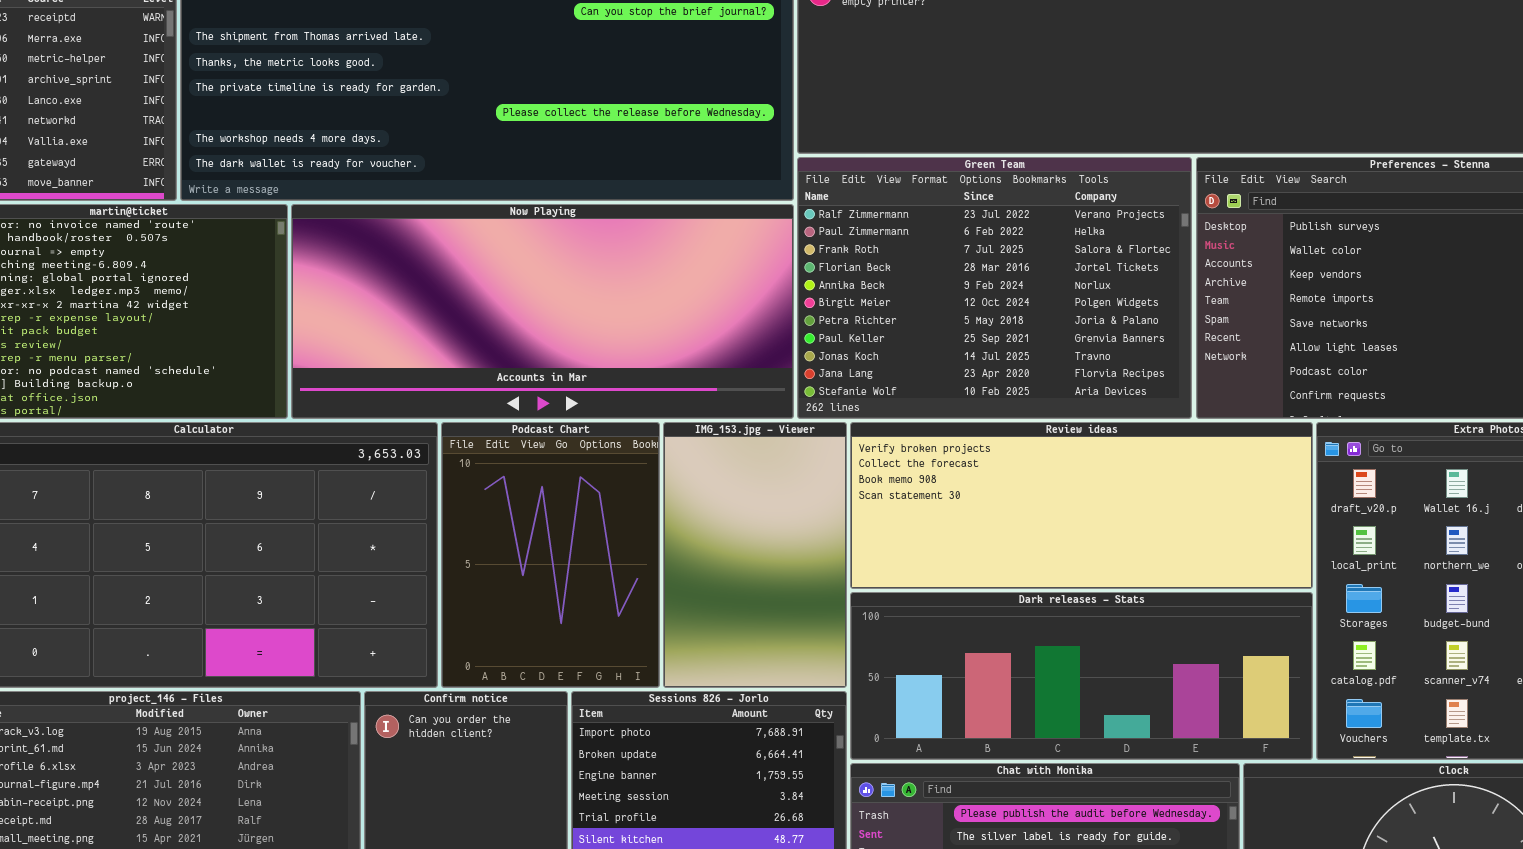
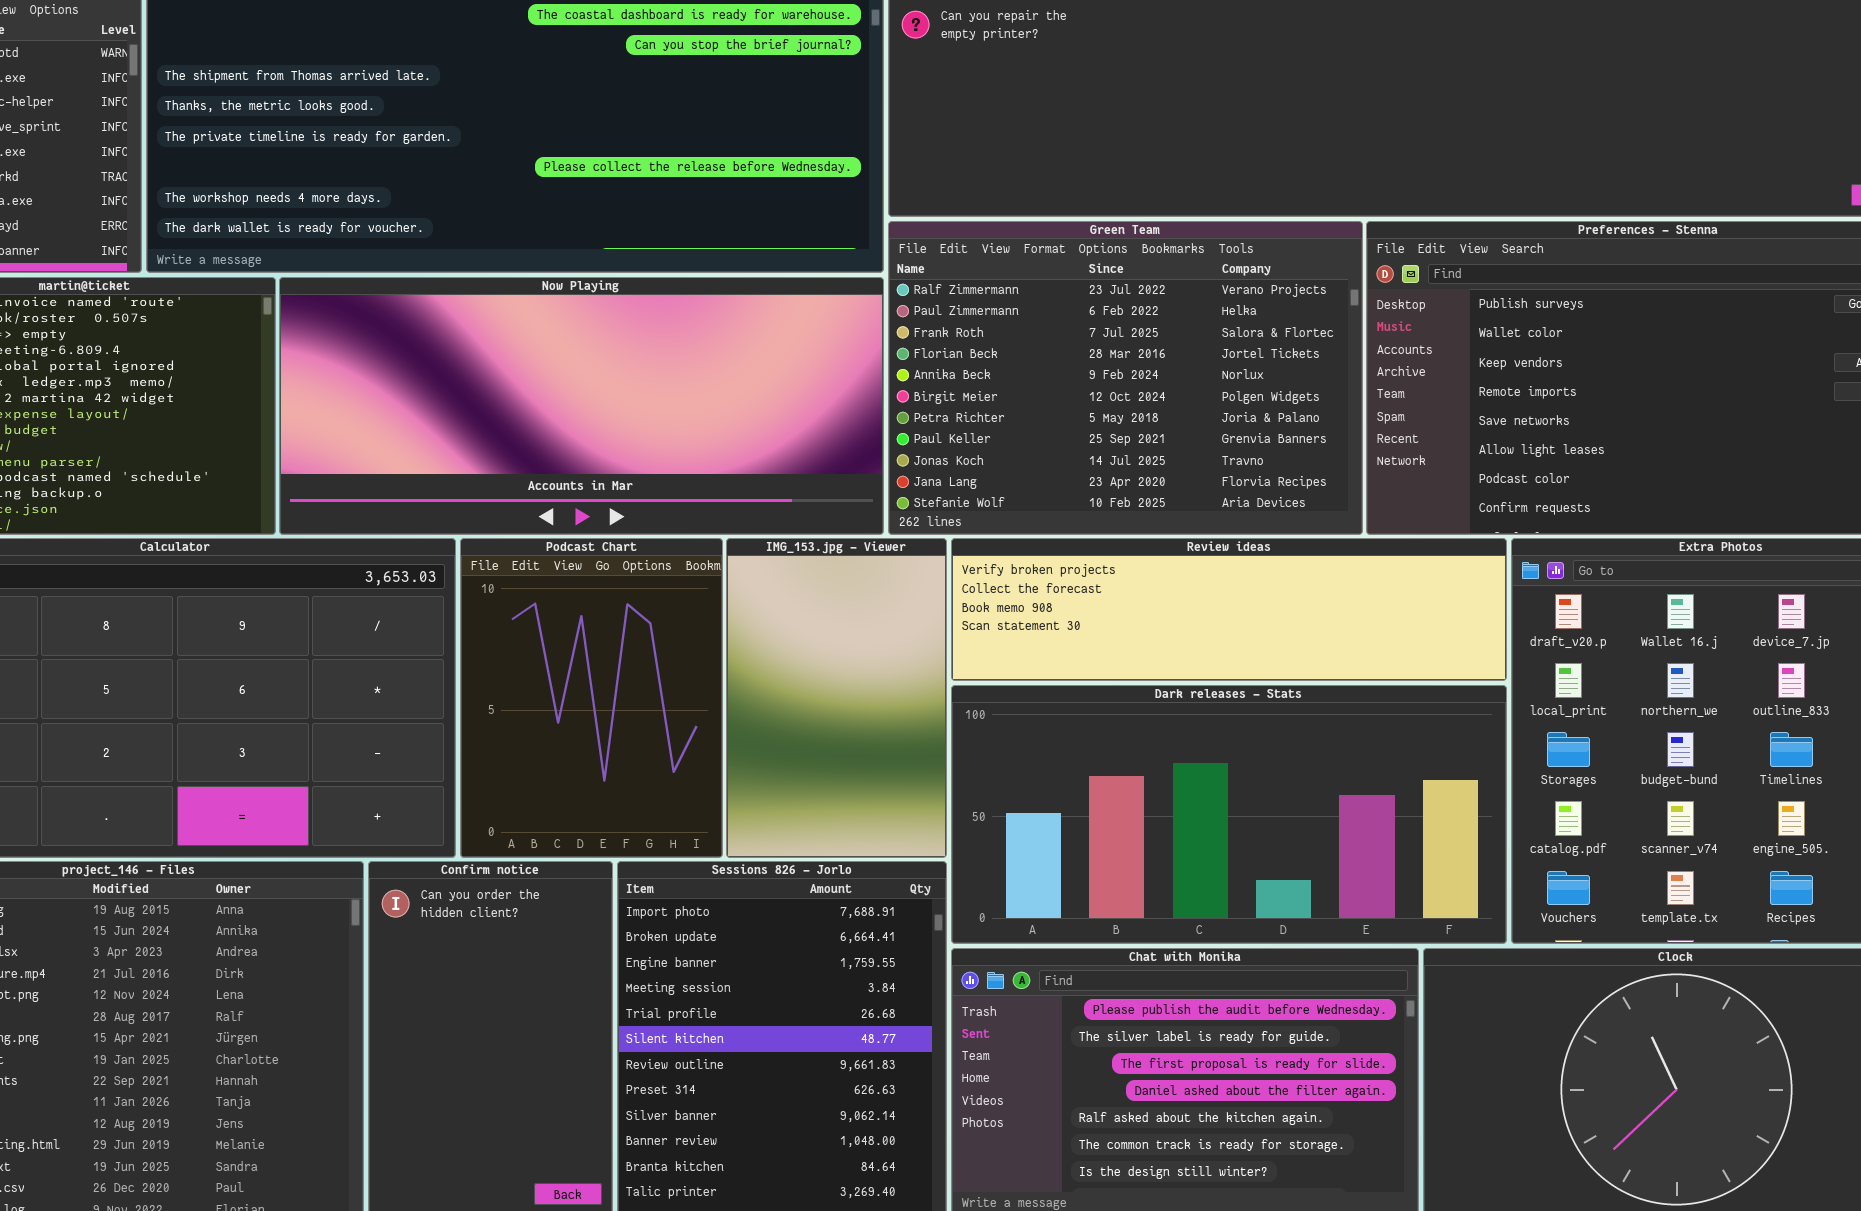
Review ideas: [850,422,1313,589] -> [951,538,1507,681], resized
Dark releases - Stats: [850,592,1313,760] -> [951,685,1507,944], resized

